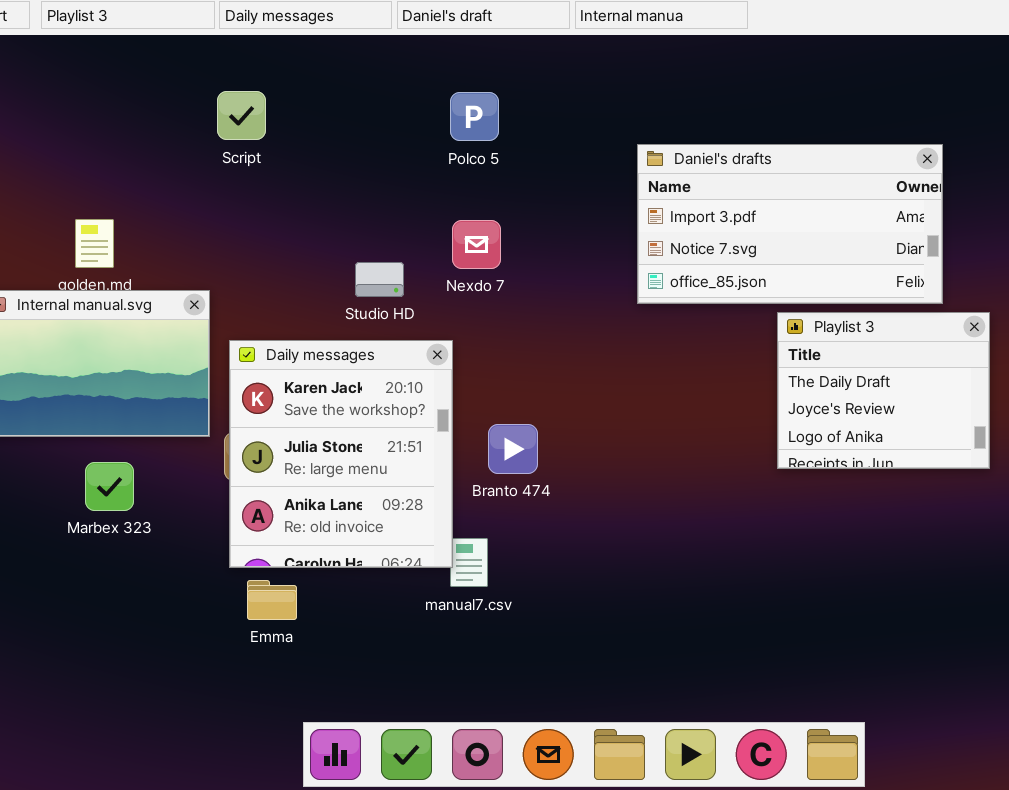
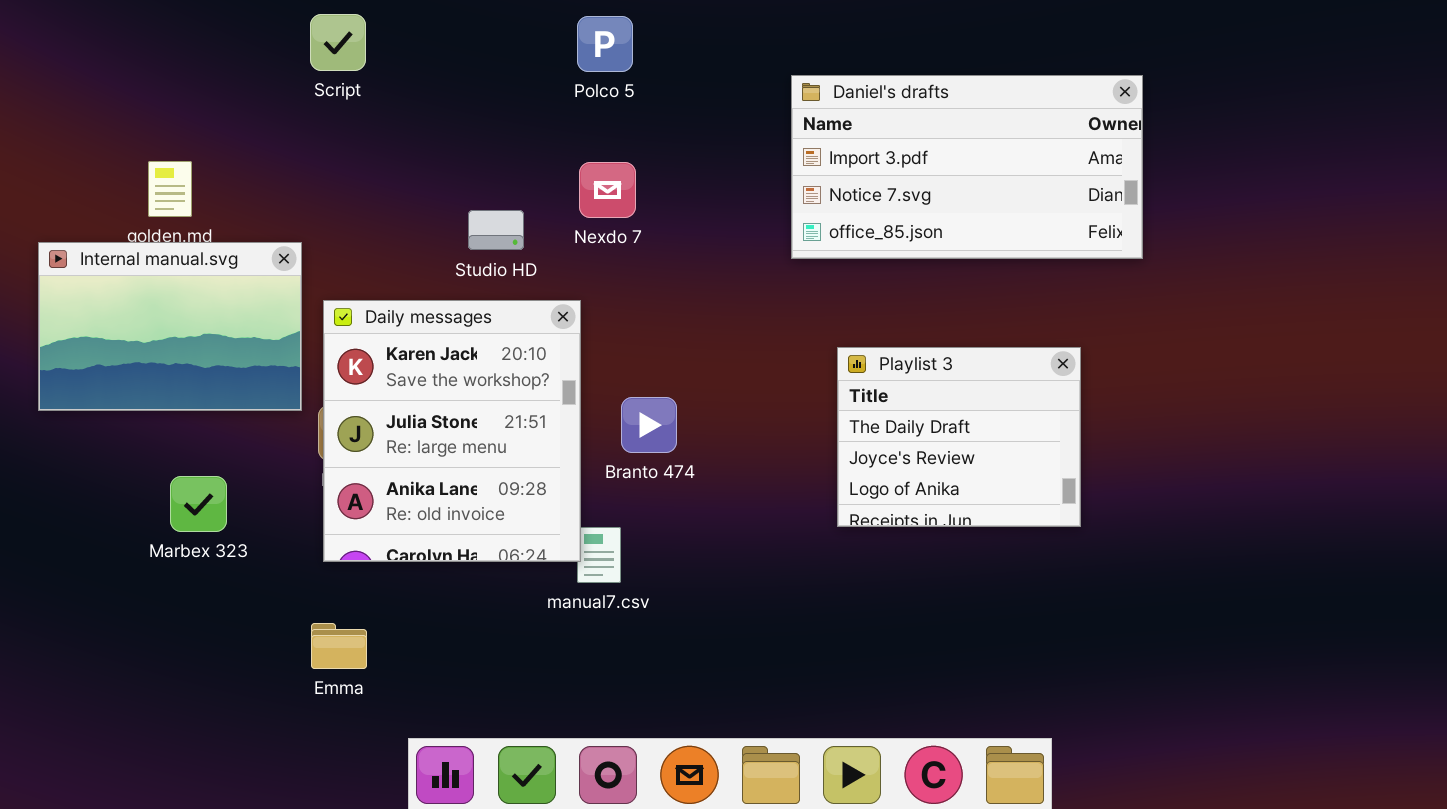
Playlist 3: [777,312,990,469] -> [837,347,1081,527], moved
Marbex 323: [85,462,134,511] -> [170,476,227,532], moved
Emma: [247,580,297,620] -> [311,623,367,669], moved

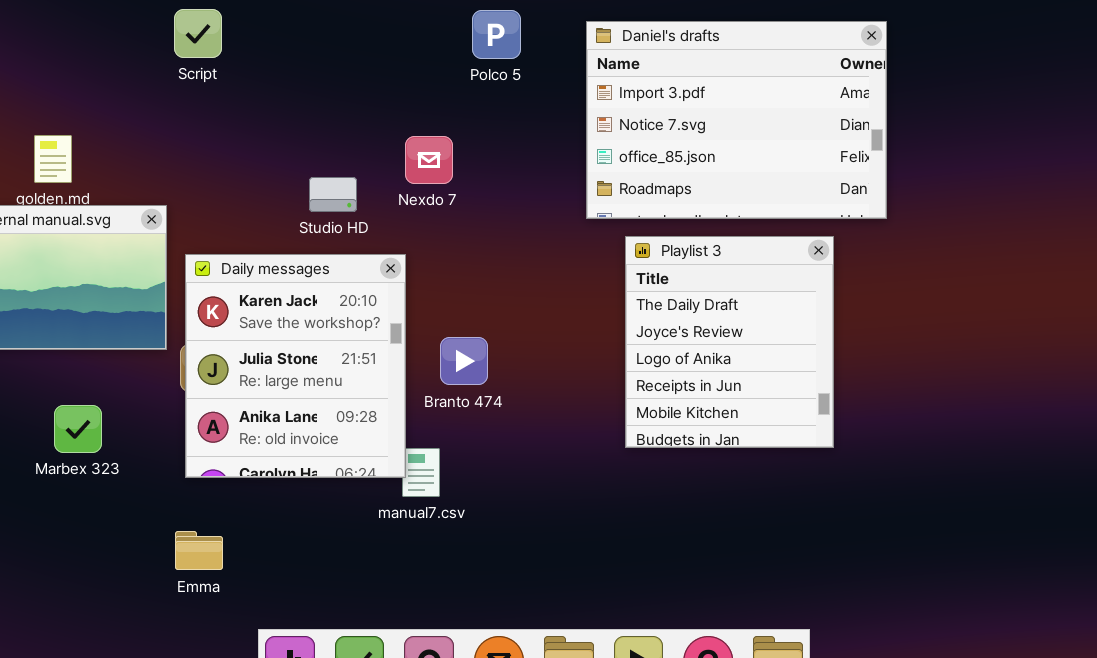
Polco 5: [577,16,633,72] -> [472,10,521,59], moved
Daniel's drafts: [791,75,1143,259] -> [586,21,887,219], resized
Playlist 3: [837,347,1081,527] -> [625,236,834,448], resized

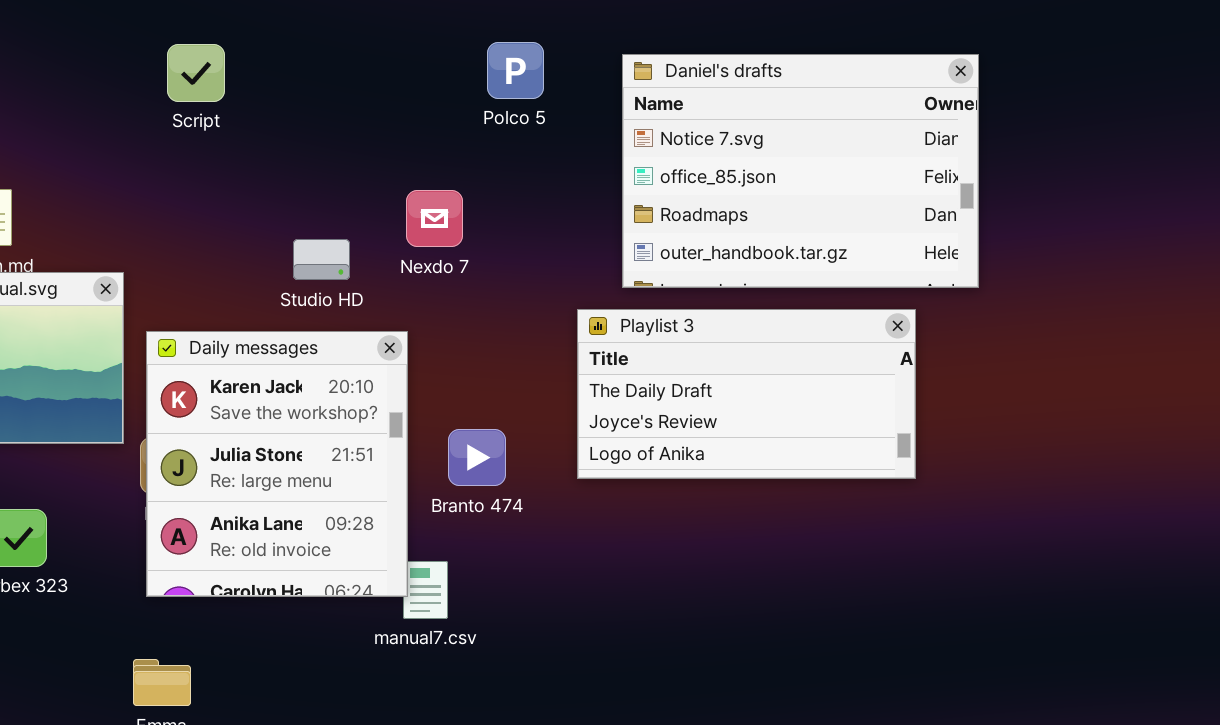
Script: [174,9,222,58] -> [167,44,225,102], moved
Daniel's drafts: [586,21,887,219] -> [622,54,979,288], scrolled down 1 row
Playlist 3: [625,236,834,448] -> [577,309,916,479], resized

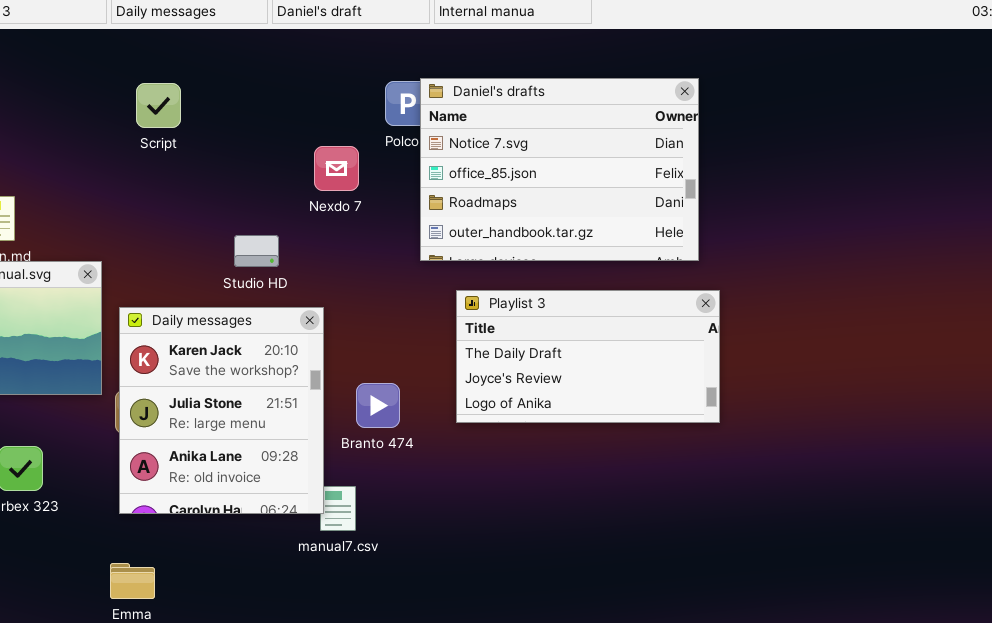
Daniel's drafts: [622,54,979,288] -> [420,78,699,261], moved
Nexdo 7: [406,190,463,247] -> [314,146,359,191], moved

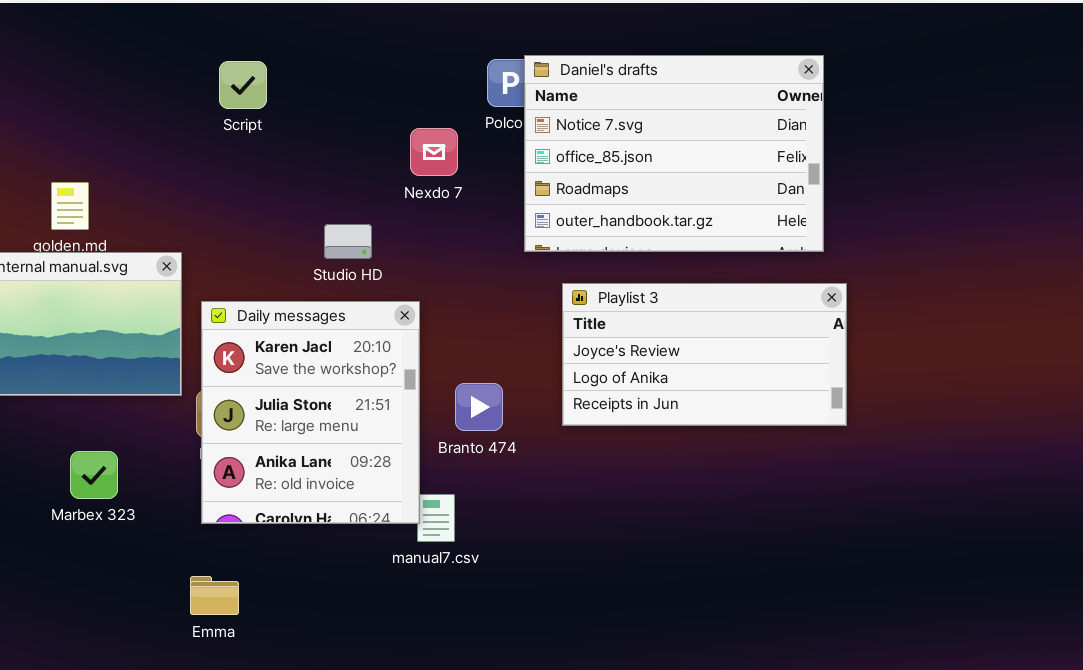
Playlist 3: [456,290,720,423] -> [562,283,847,426], scrolled down 1 row

